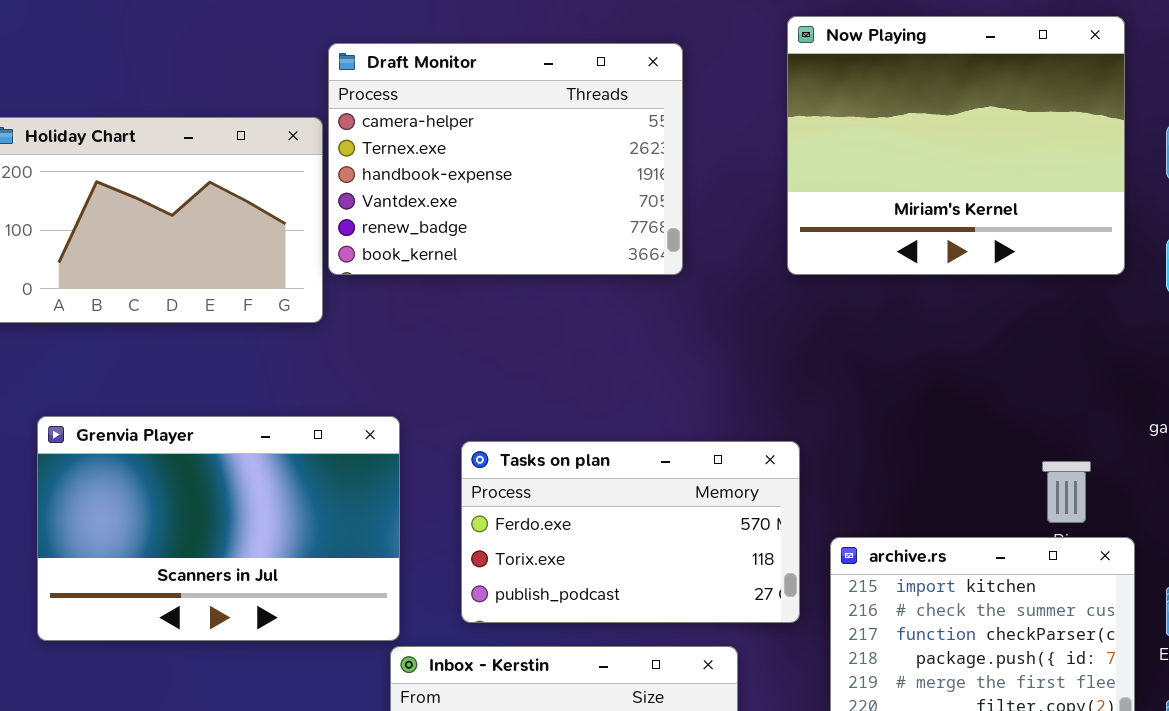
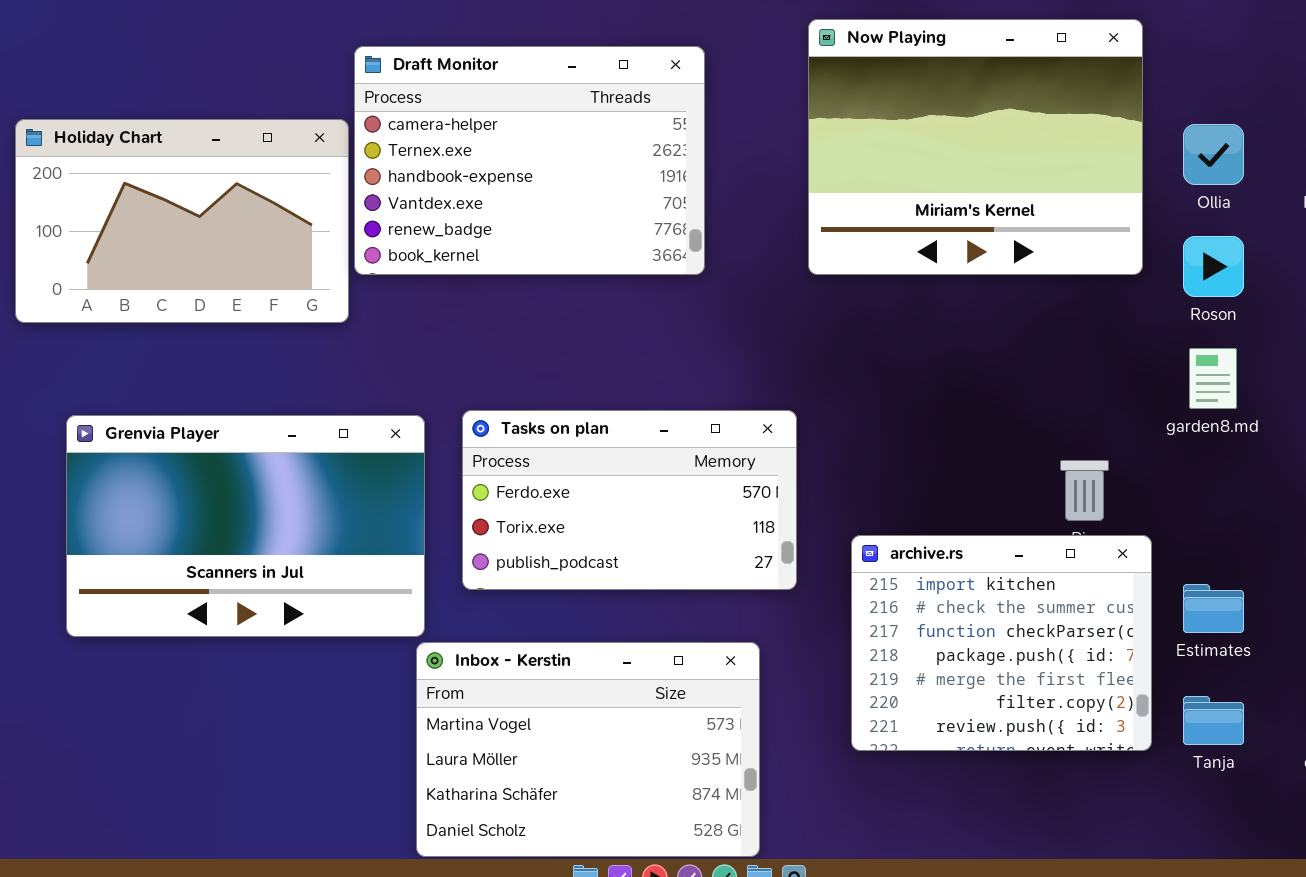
Tasks on plan: [461,441,800,623] -> [462,410,797,590], moved

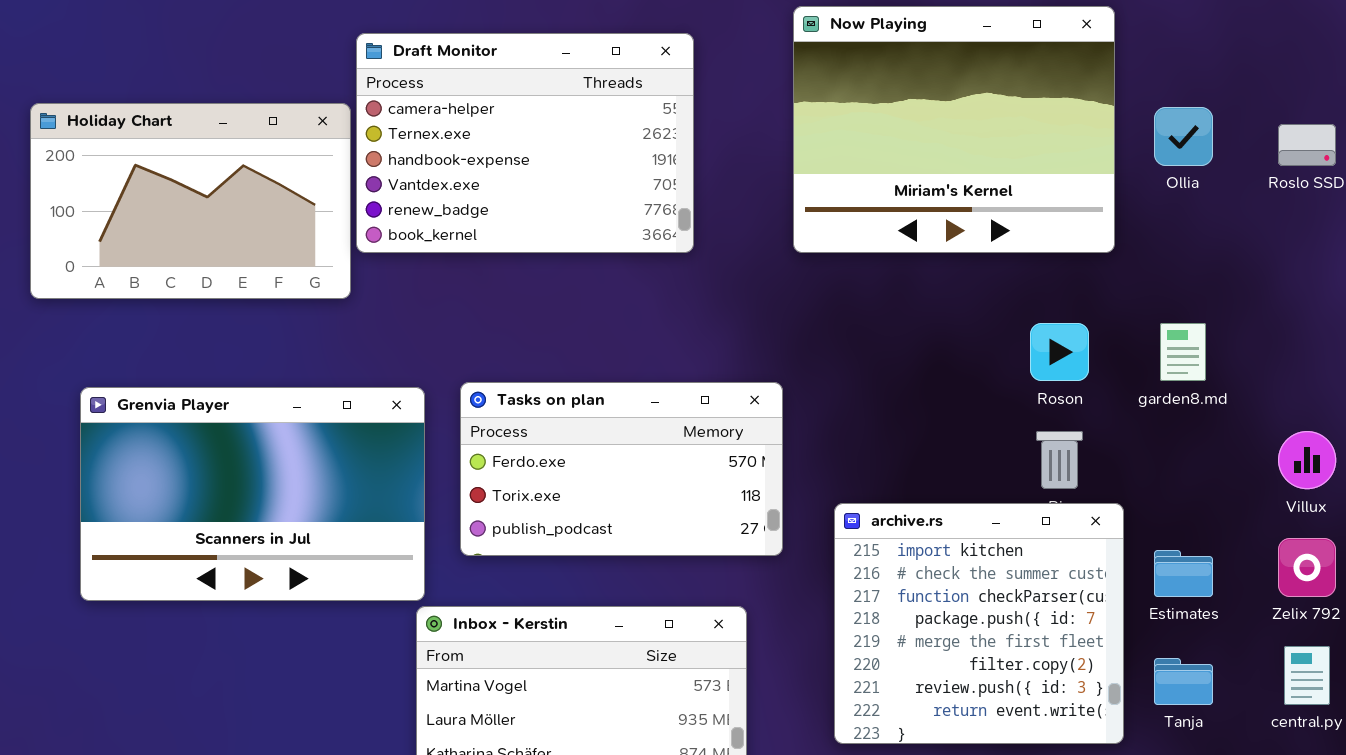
Roson: [1183,236,1244,297] -> [1030,323,1089,381], moved
archive.rs: [851,535,1152,751] -> [834,503,1124,744], resized

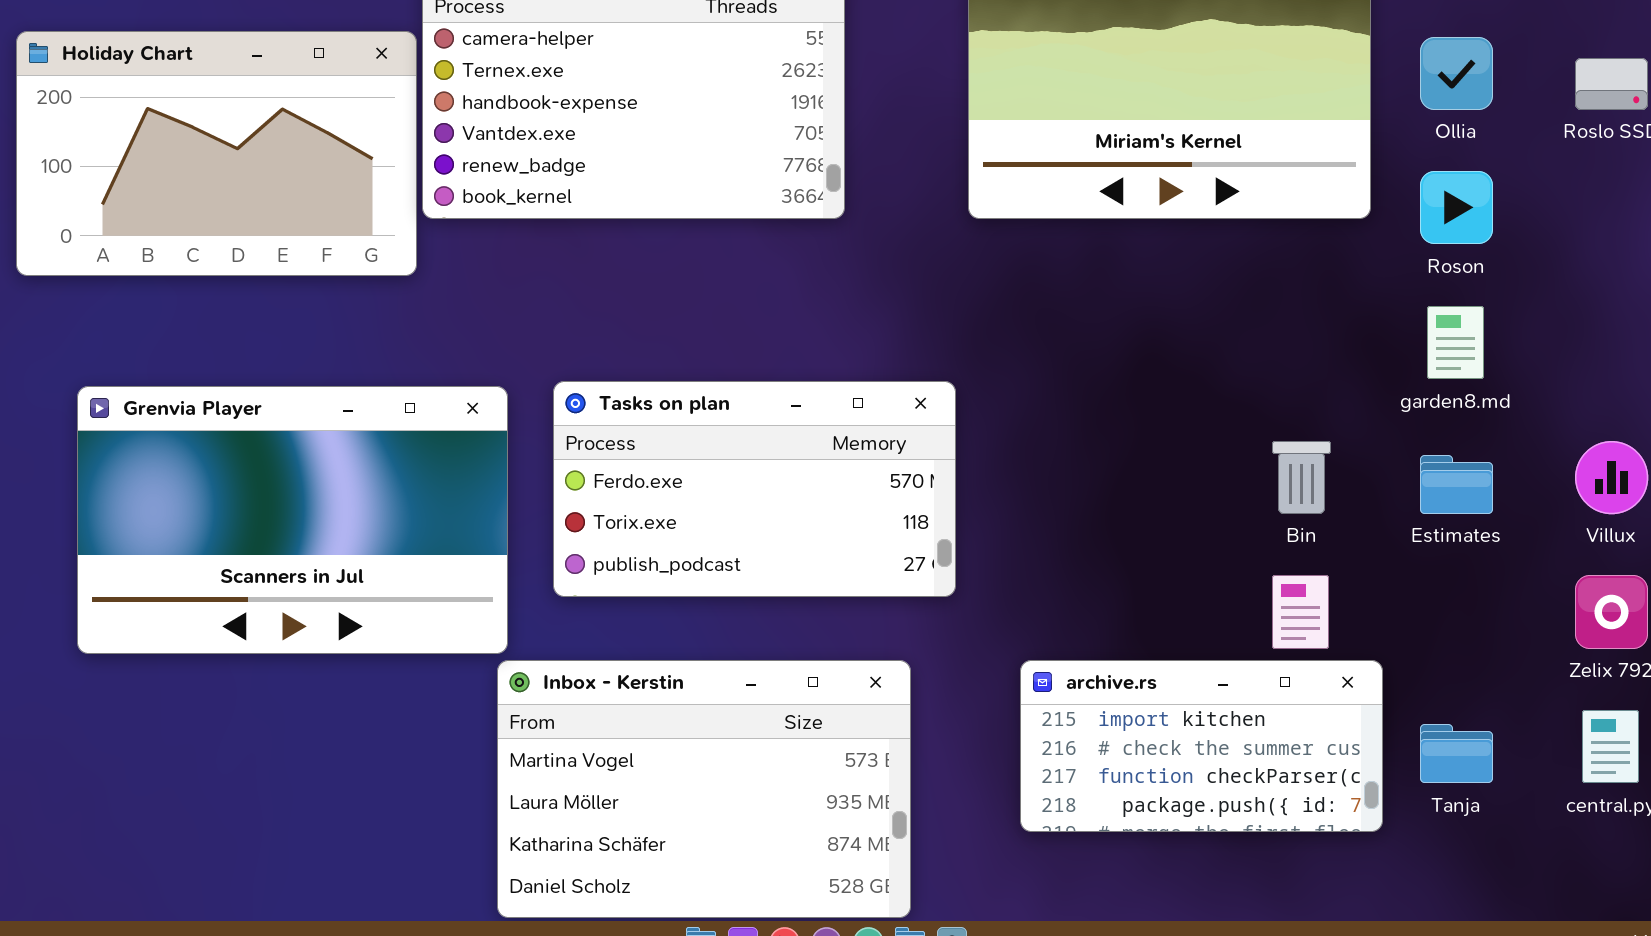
Roson: [1030,323,1089,381] -> [1420,171,1493,244], moved
archive.rs: [834,503,1124,744] -> [1020,660,1383,832], resized
Estimates: [1154,550,1213,597] -> [1420,455,1493,514], moved

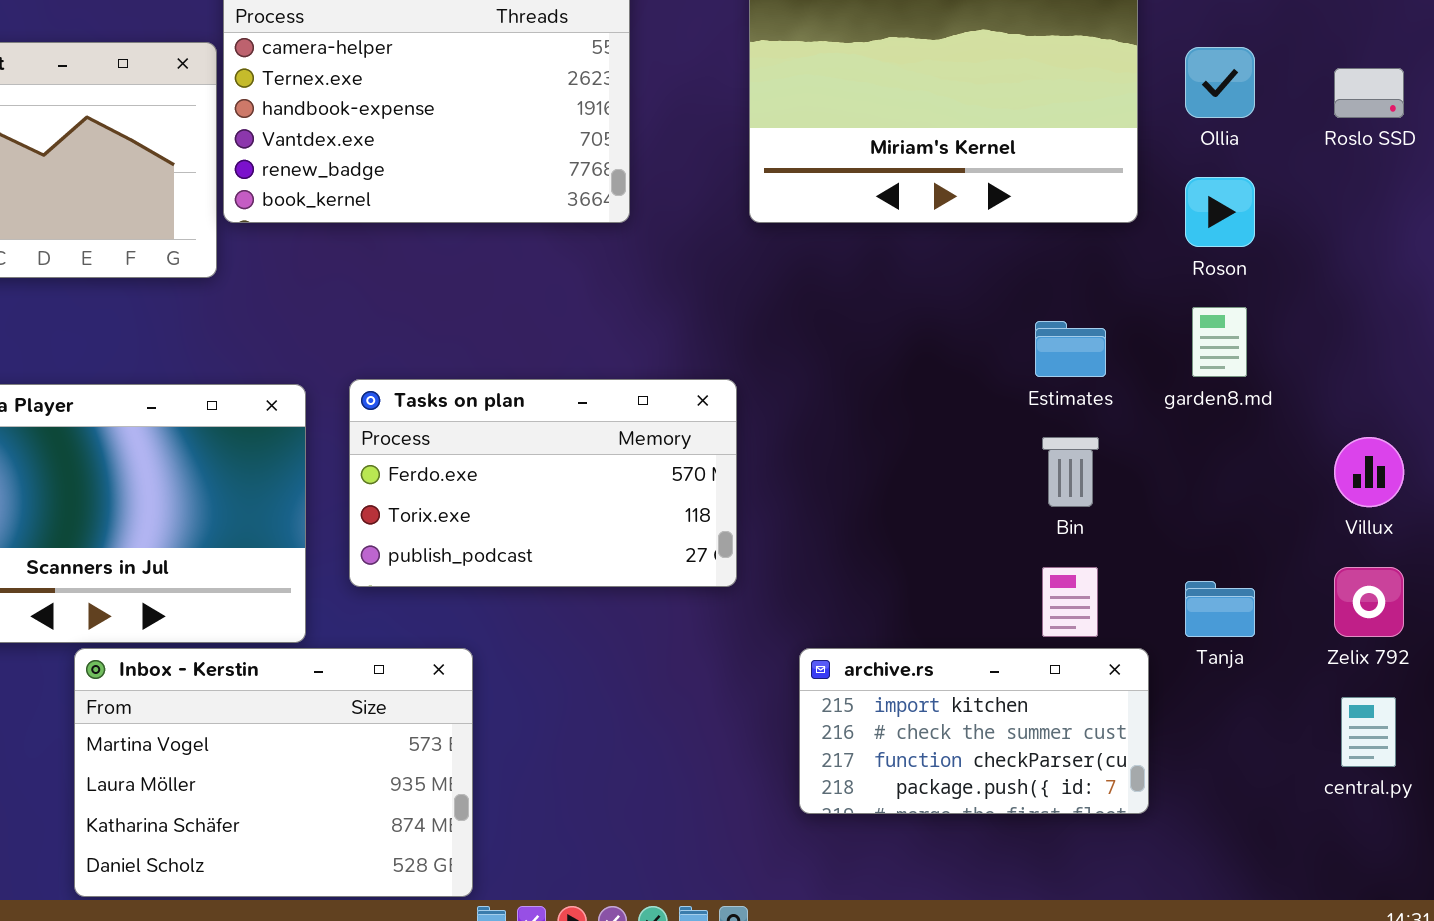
Estimates: [1420,455,1493,514] -> [1035,321,1106,377], moved
Inbox - Kerstin: [497,660,911,918] -> [74,648,473,897], moved
Tanja: [1420,724,1493,783] -> [1185,581,1255,637], moved

